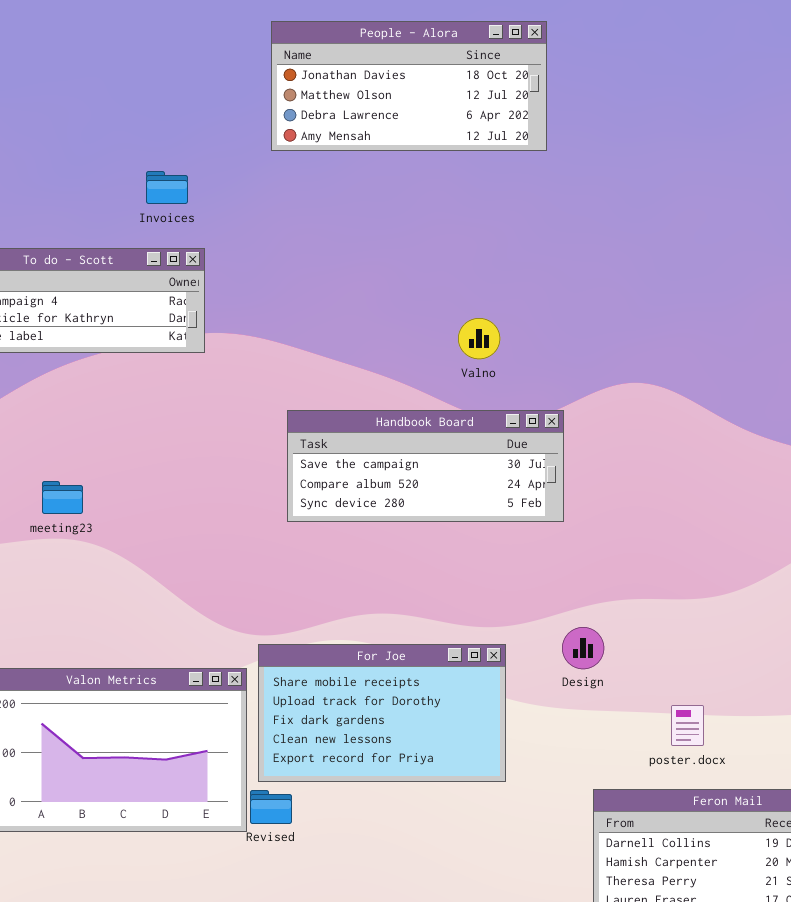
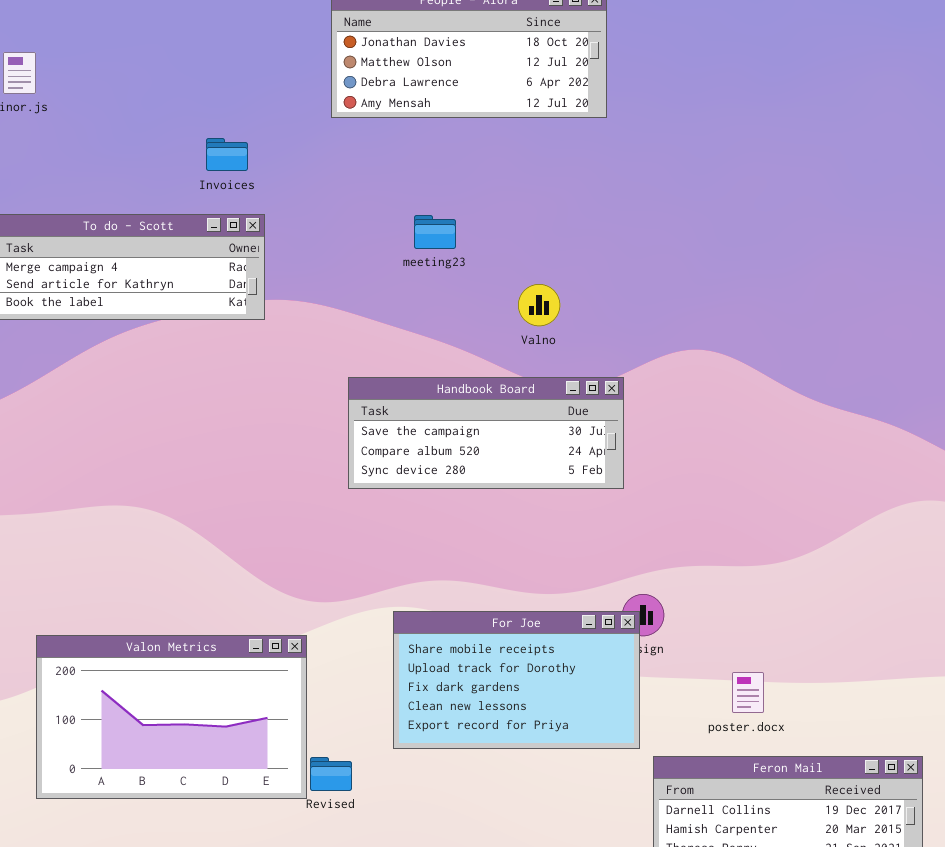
meeting23: [42,481,83,514] -> [414,215,456,249], moved
For Joe: [258,644,506,782] -> [393,611,640,749], moved

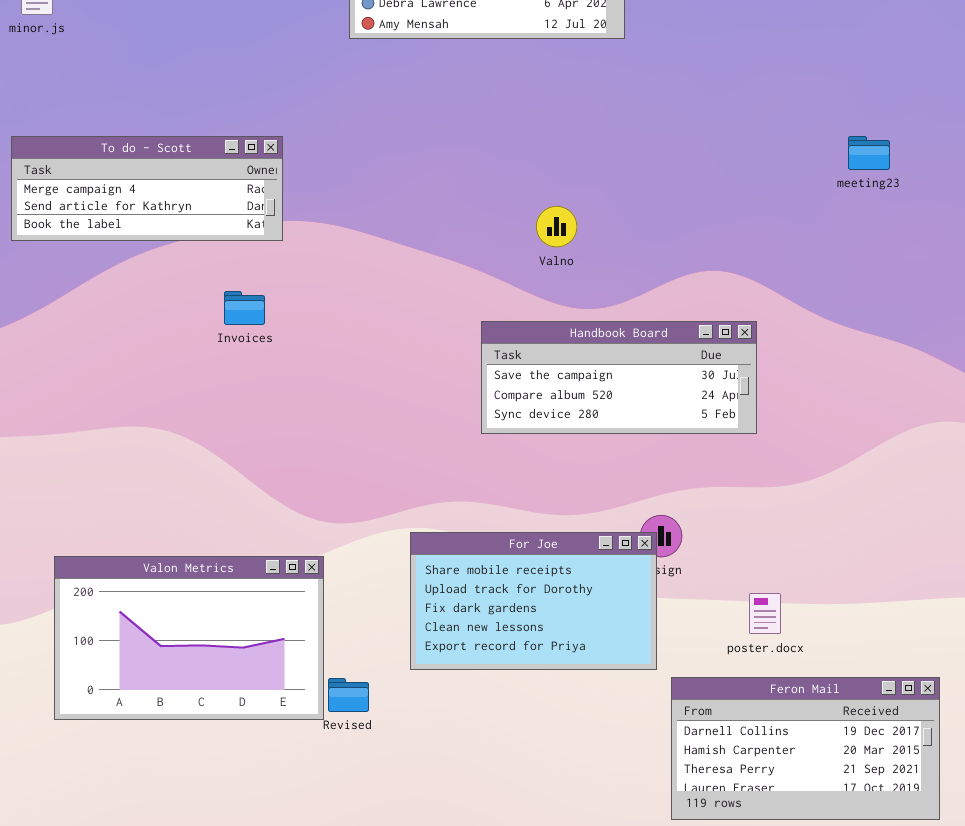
Invoices: [206,138,248,171] -> [224,291,265,325], moved
meeting23: [414,215,456,249] -> [848,136,890,170], moved
Handbook Board: [348,377,624,489] -> [481,321,757,434], moved

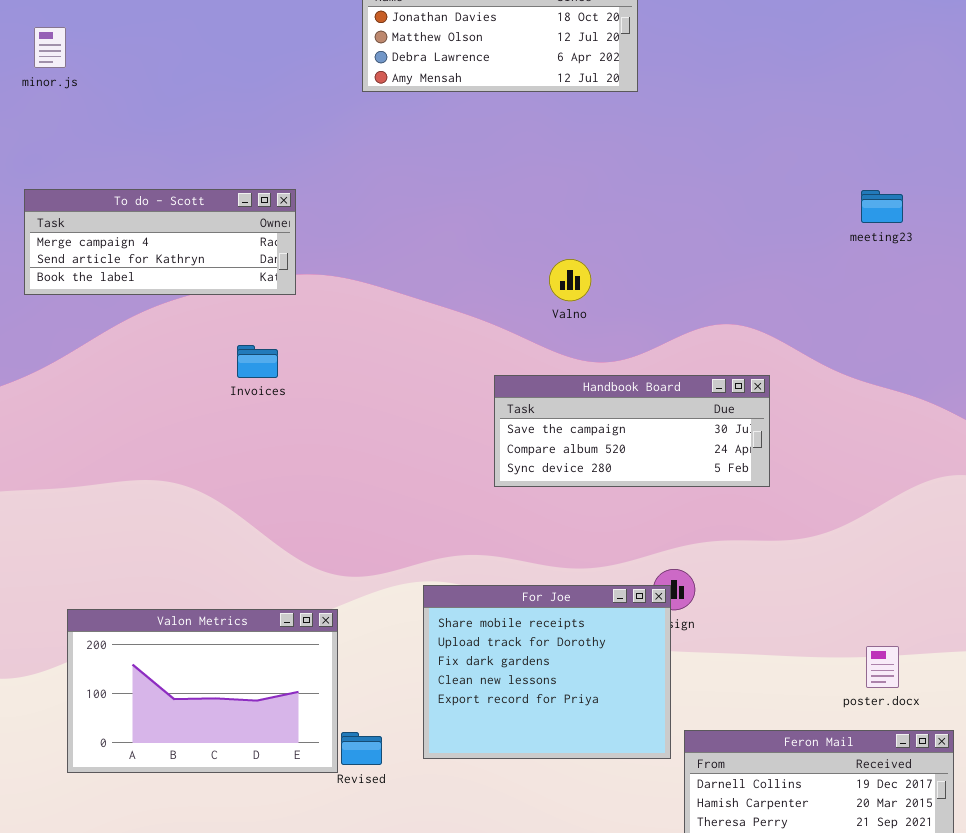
For Joe: [410,532,657,670] -> [423,585,671,759], resized
poster.docx: [749,593,781,634] -> [866,646,899,688], moved

